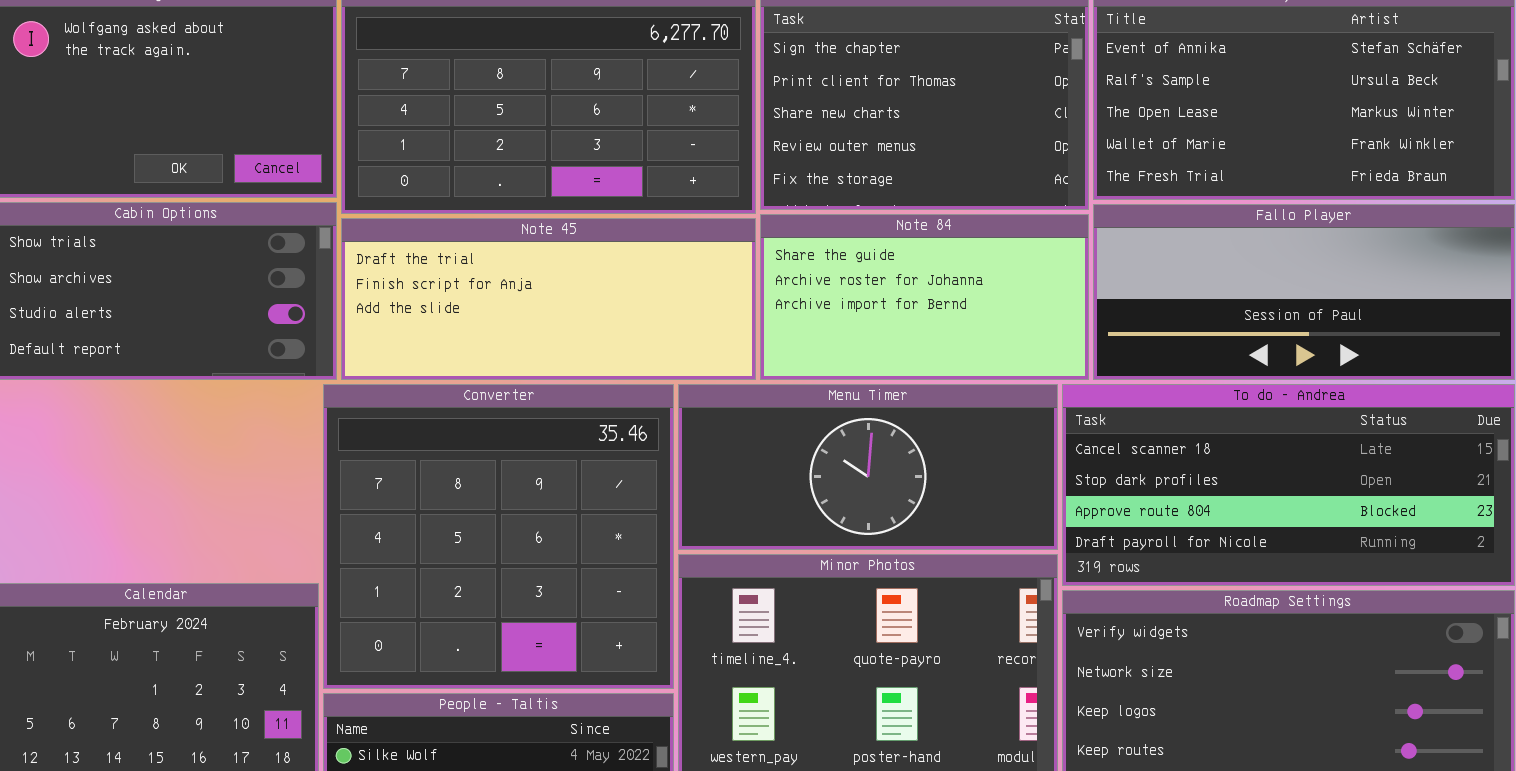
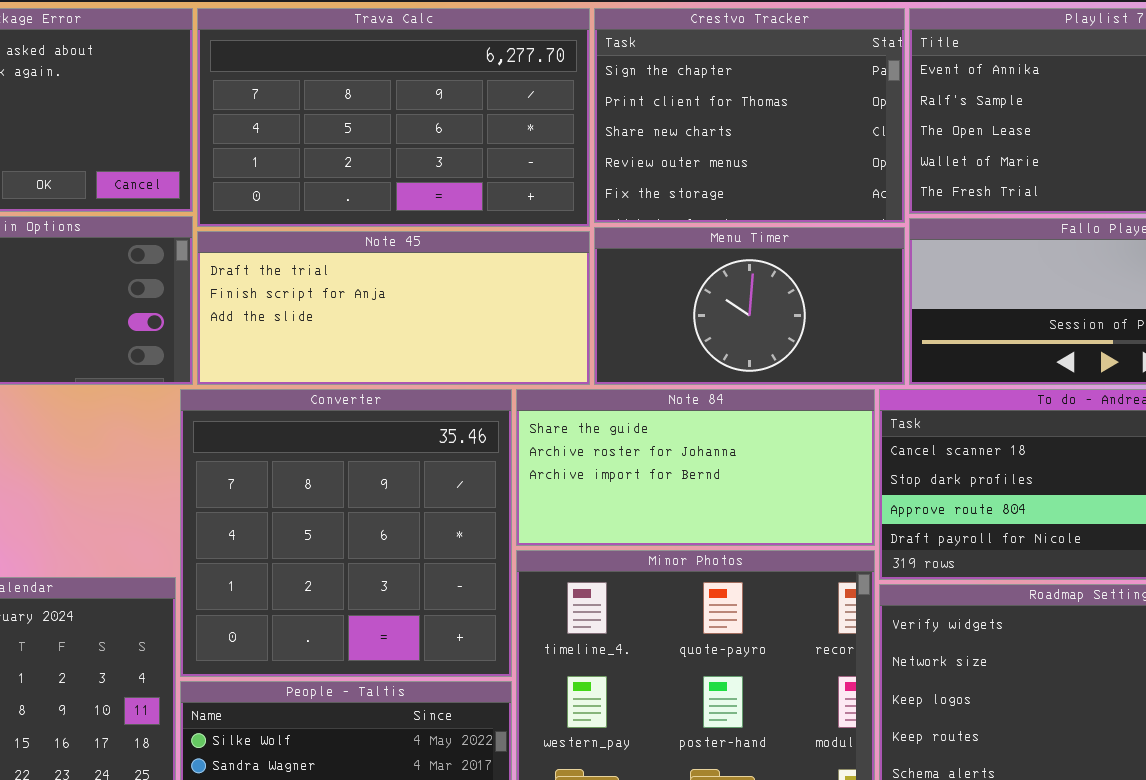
Note 84: [760,214,1089,380] -> [516,389,875,546], moved, resized
Menu Timer: [678,384,1058,550] -> [594,227,905,385], moved, resized

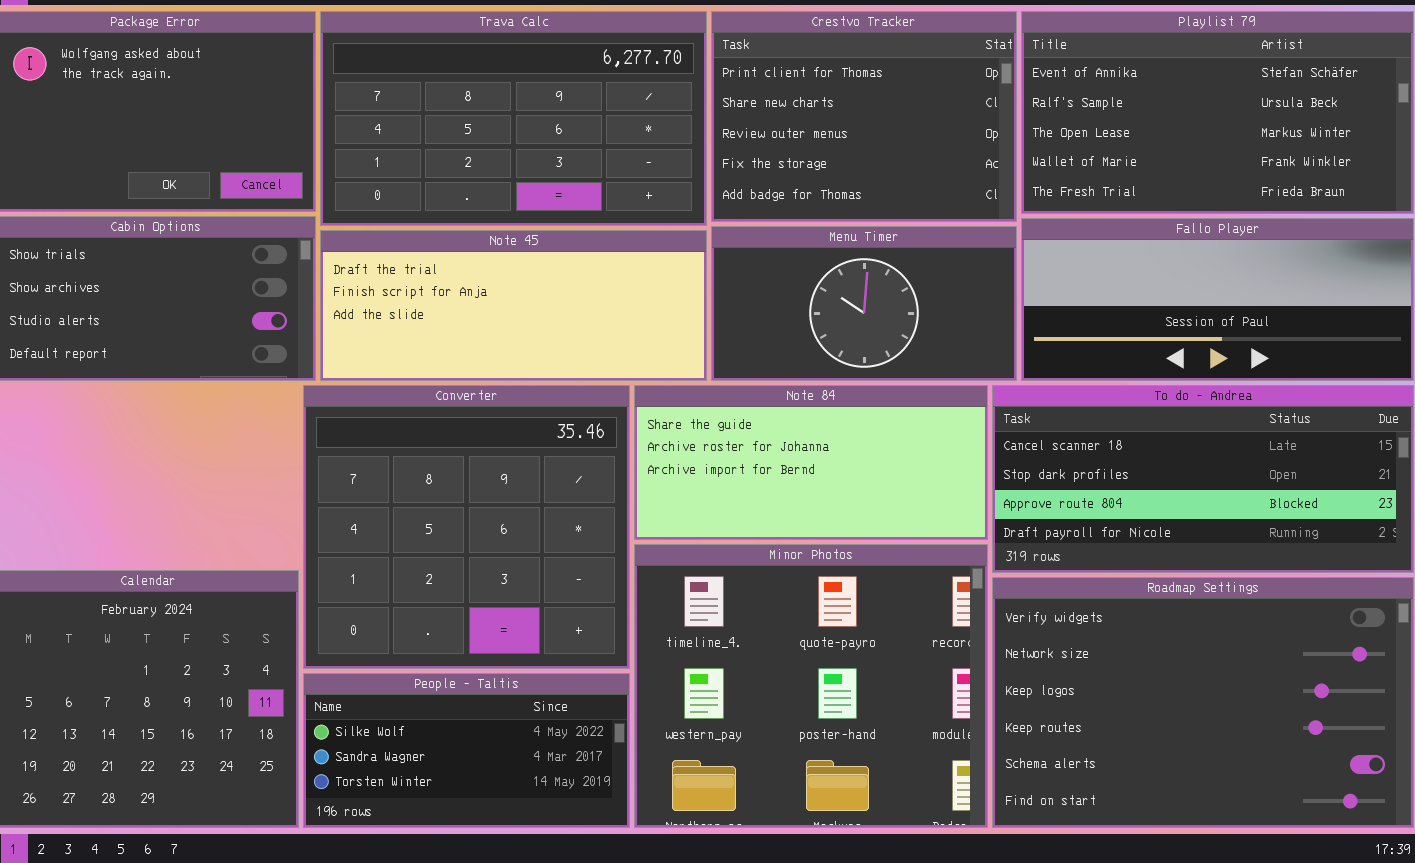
Crestvo Tracker: [594,8,905,223] -> [711,11,1017,222], scrolled down 1 row

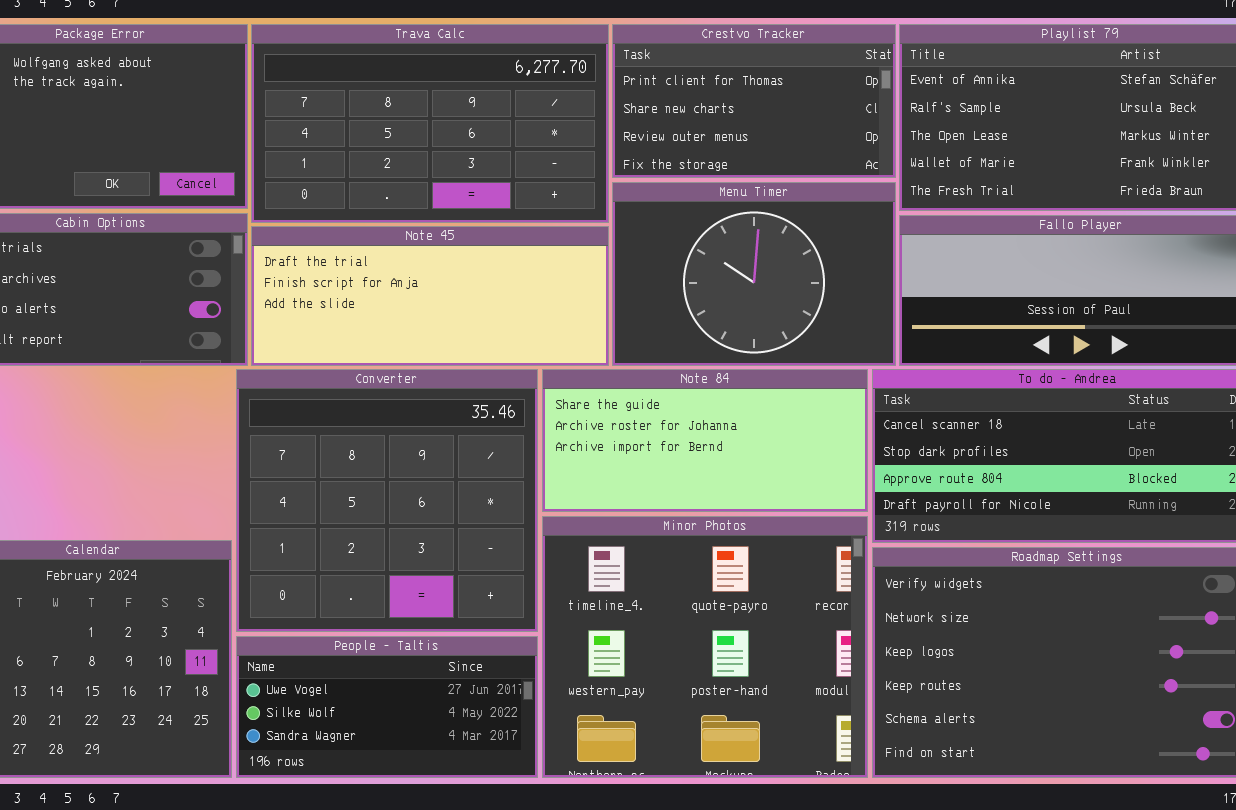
Crestvo Tracker: [711,11,1017,222] -> [612,24,896,178], resized
Menu Timer: [711,226,1017,381] -> [612,182,896,366], resized
People - Taltis: [303,673,630,828] -> [236,636,538,778], scrolled up 1 row

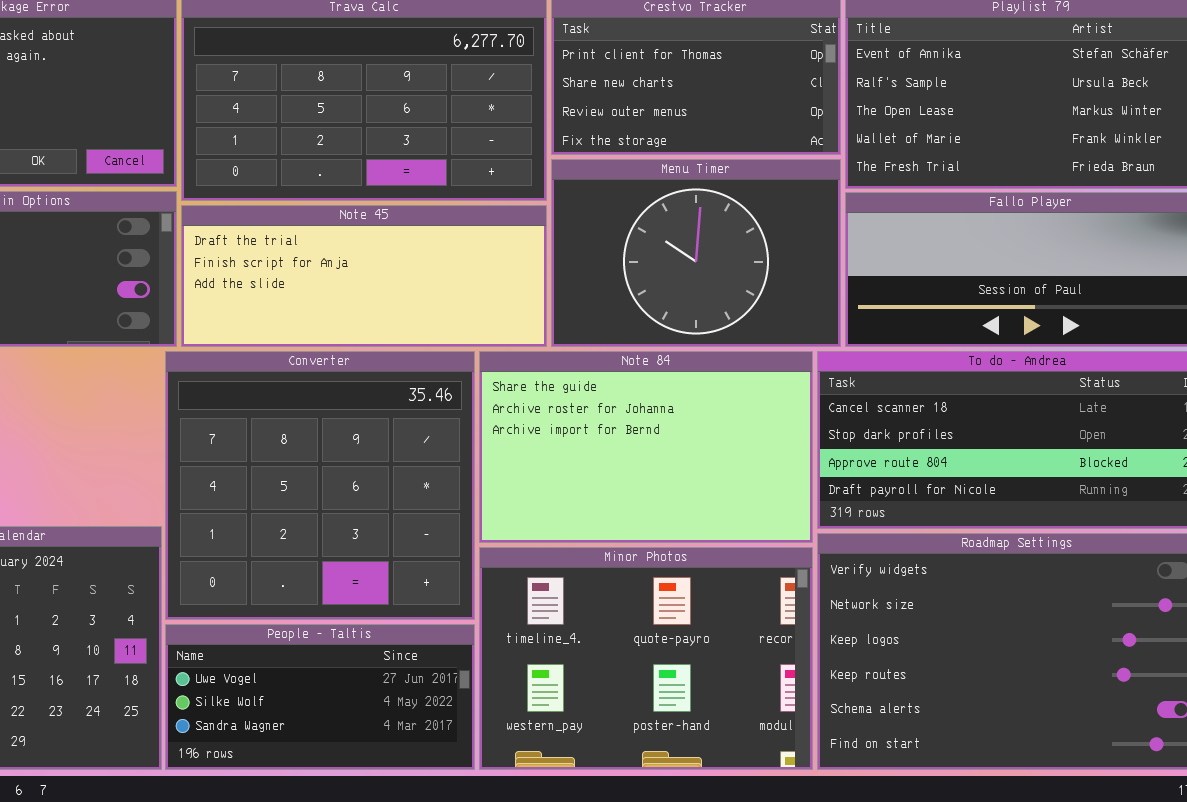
Note 84: [542,369,868,512] -> [479,351,813,543], resized
Minor Photos: [542,516,868,778] -> [479,547,813,770], resized

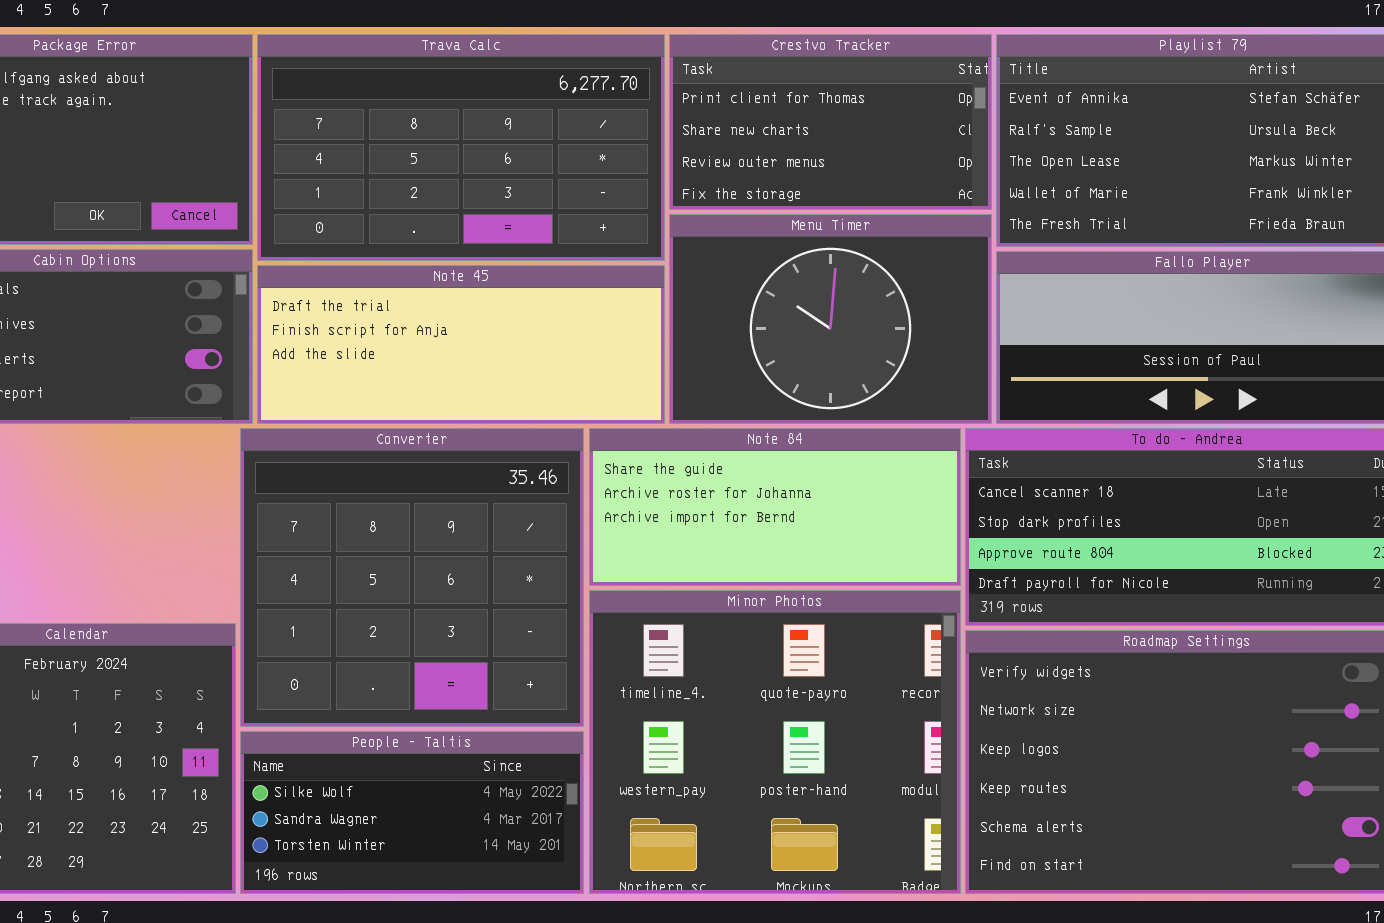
Note 84: [479,351,813,543] -> [589,428,961,586], resized
Minor Photos: [479,547,813,770] -> [589,590,961,894], resized
People - Taltis: [165,624,475,770] -> [240,731,584,894], scrolled down 1 row

